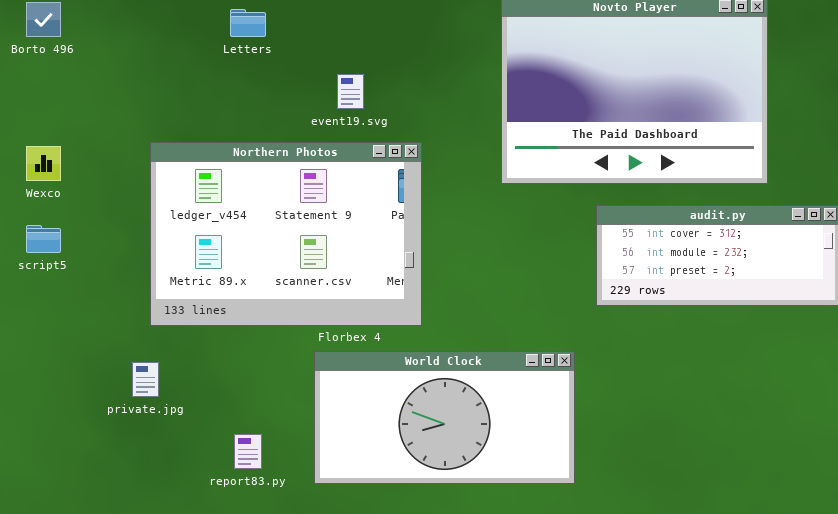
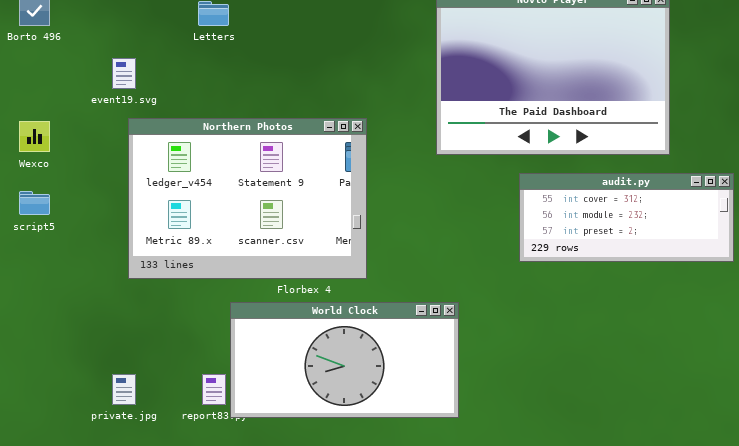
event19.svg: [337,74,364,109] -> [112,58,136,89], moved
World Clock: [314,351,575,484] -> [230,302,459,418], moved
private.jpg: [132,362,159,397] -> [112,374,136,405], moved

